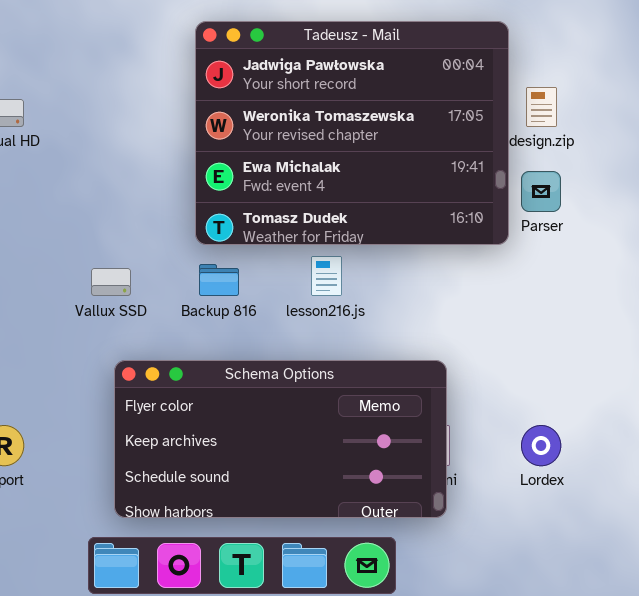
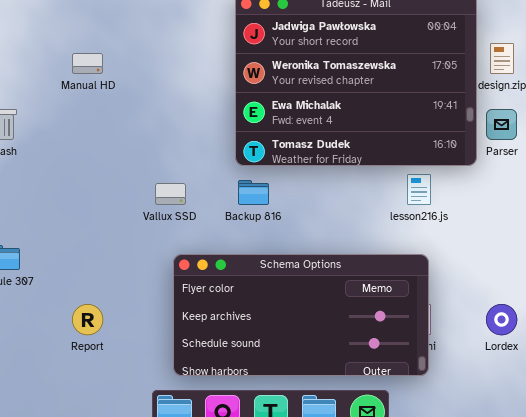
lesson216.js: [311,256,342,296] -> [407,174,431,205], moved

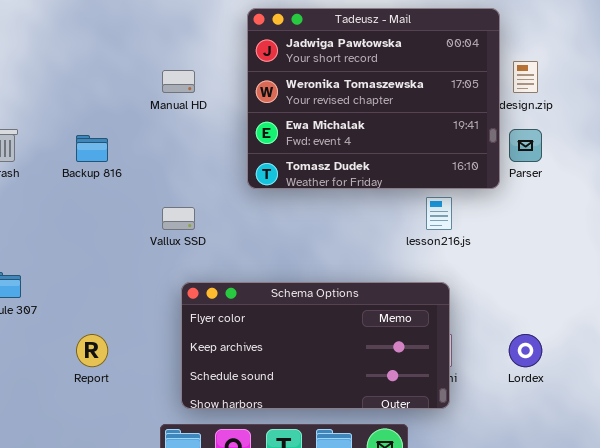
Manual HD: [72,53,103,74] -> [162,70,195,93], moved
Backup 816: [238,180,269,205] -> [76,135,108,162], moved

